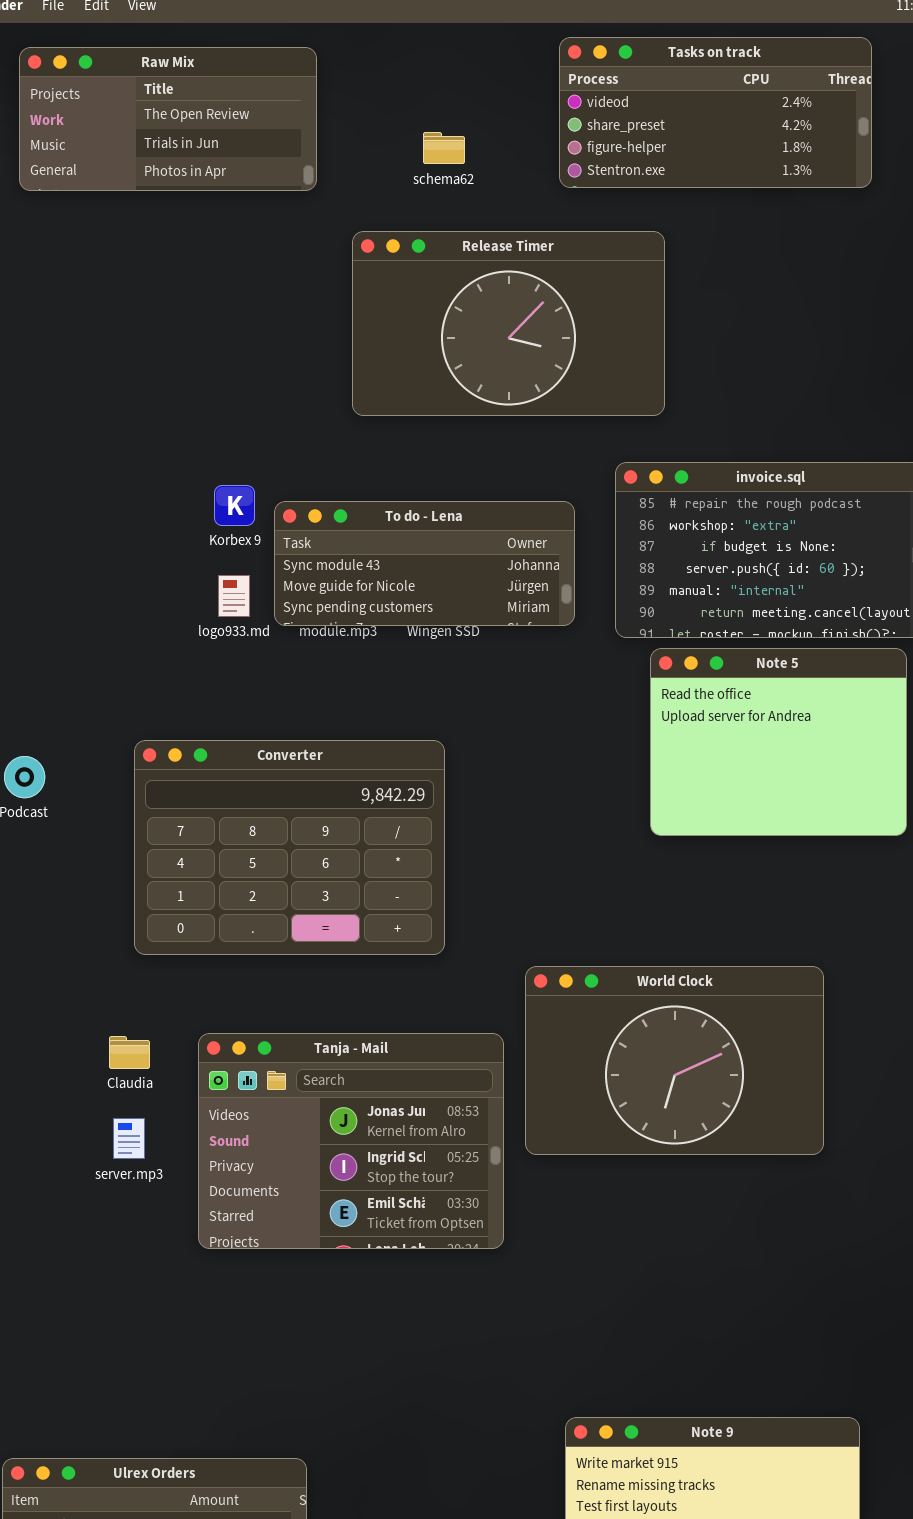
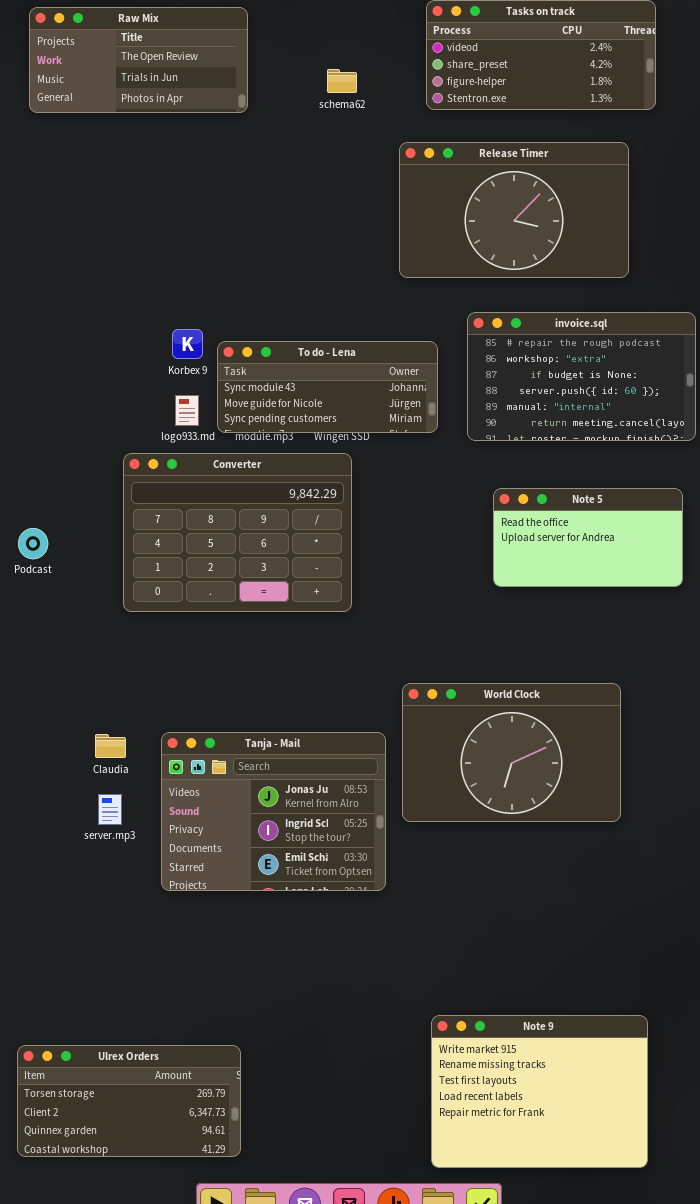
Release Timer: [352,231,665,416] -> [399,142,629,278], moved
Note 5: [650,648,907,836] -> [493,488,683,587], resized
Converter: [134,740,445,955] -> [123,453,352,612], moved

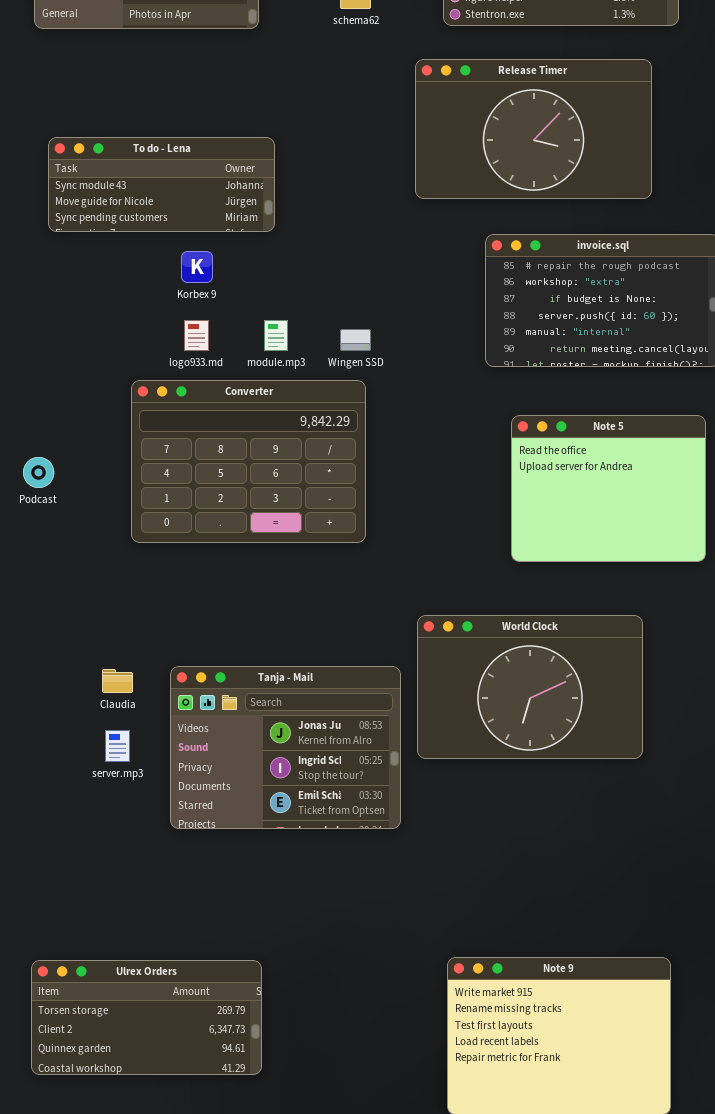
To do - Lena: [217,341,438,433] -> [48,137,275,232], moved
Note 5: [493,488,683,587] -> [511,415,706,562], resized
Ulrex Orders: [17,1045,241,1157] -> [31,960,262,1075], moved

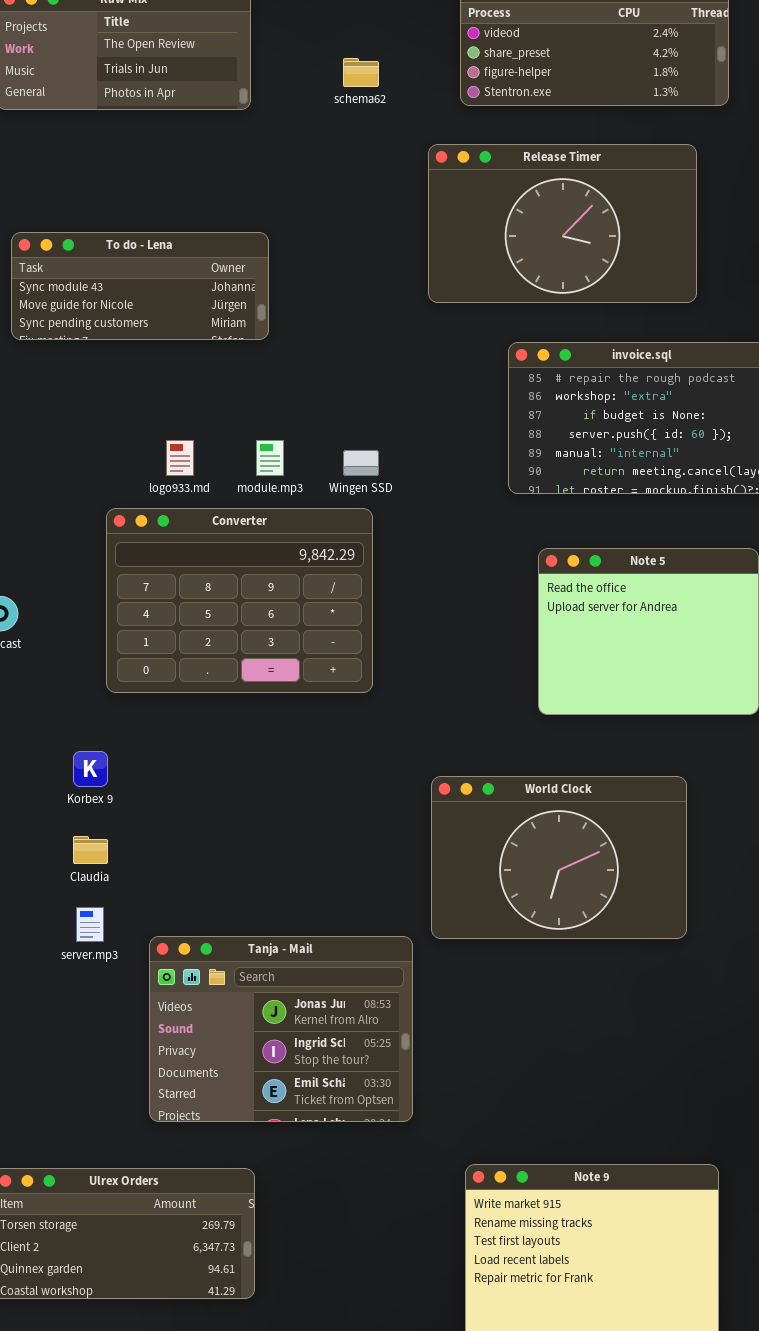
Korbex 9: [181,251,213,283] -> [73,751,108,787], moved
Tanja - Mail: [170,666,401,829] -> [149,936,413,1122], moved

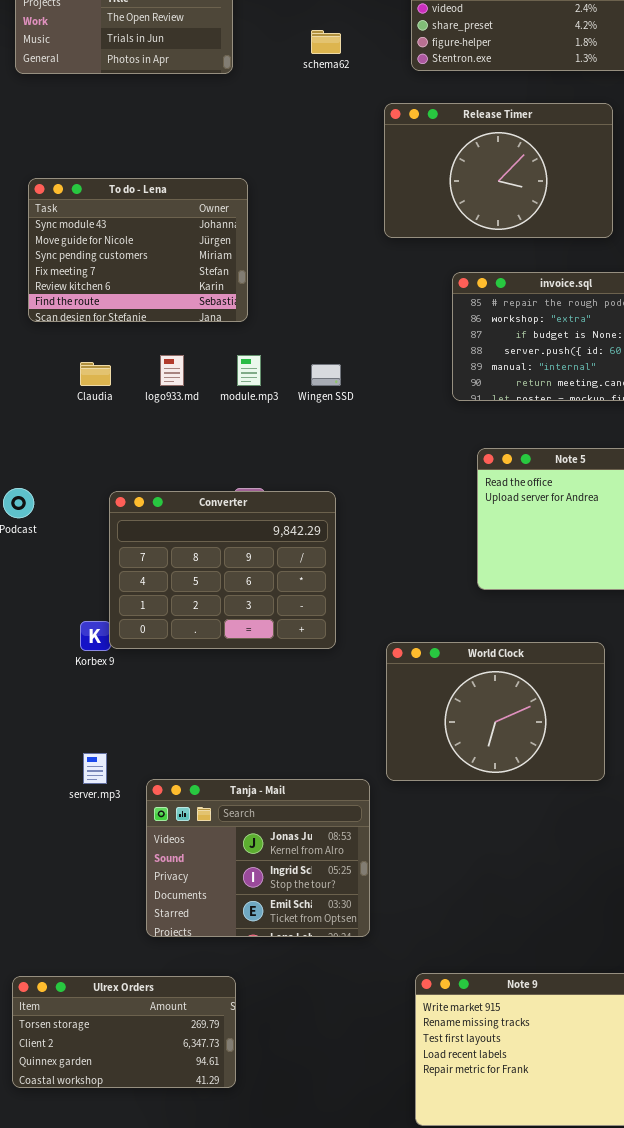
To do - Lena: [11,232,269,340] -> [28,178,248,322], resized
Converter: [106,508,373,693] -> [109,491,336,649], moved
Claudia: [73,836,108,864] -> [80,362,111,386], moved

